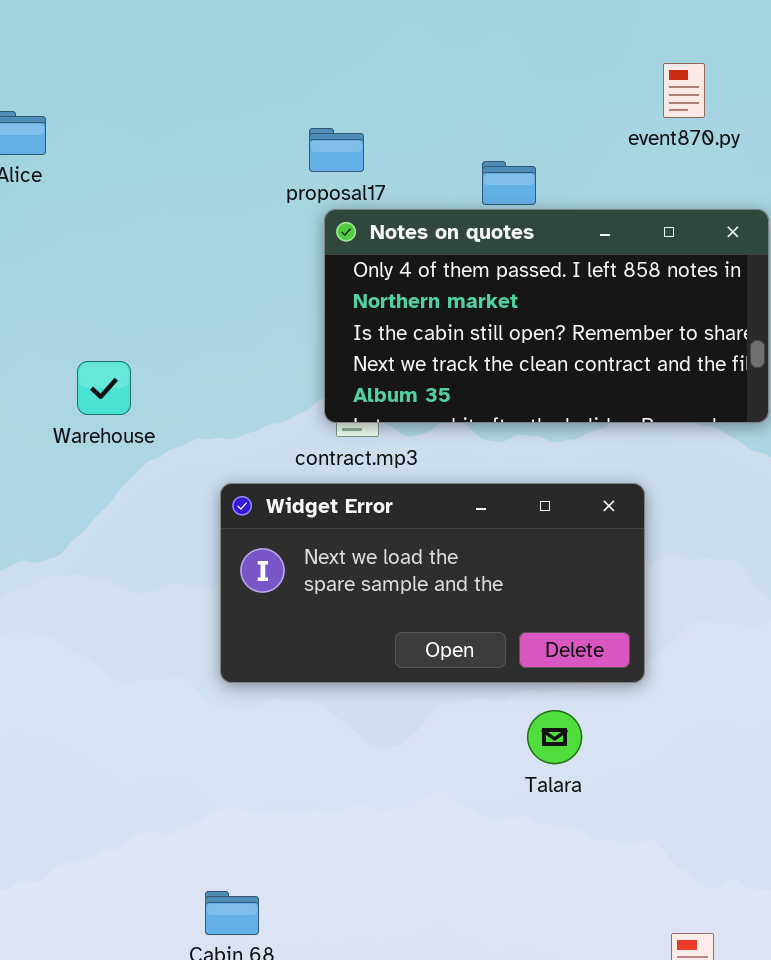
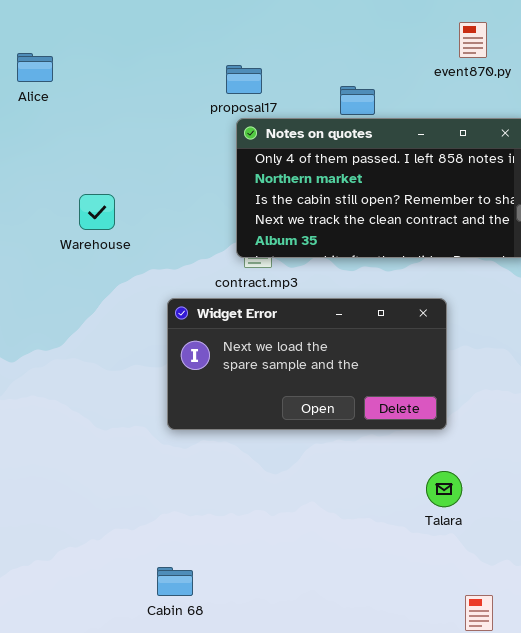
Warehouse: [77,361,131,415] -> [79,194,115,230], moved
Talara: [527,710,582,764] -> [426,471,462,507], moved

